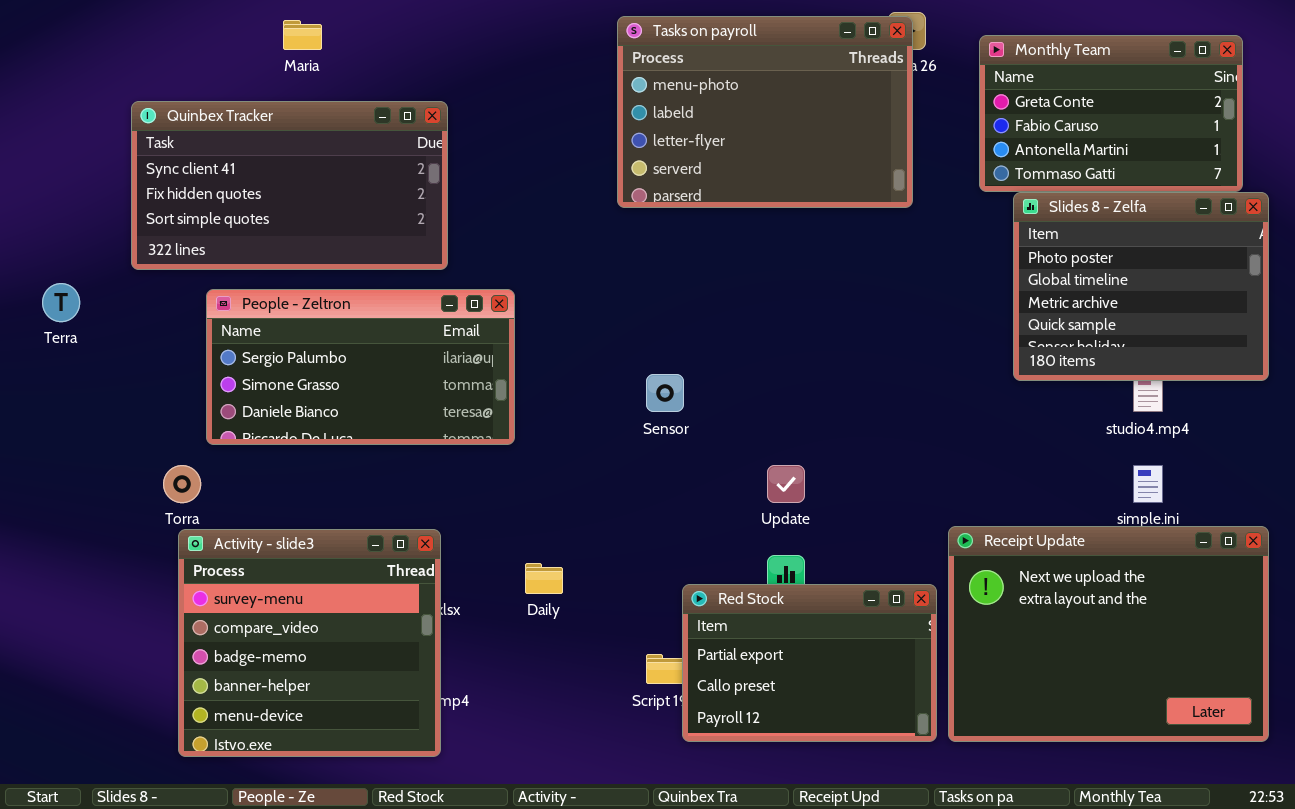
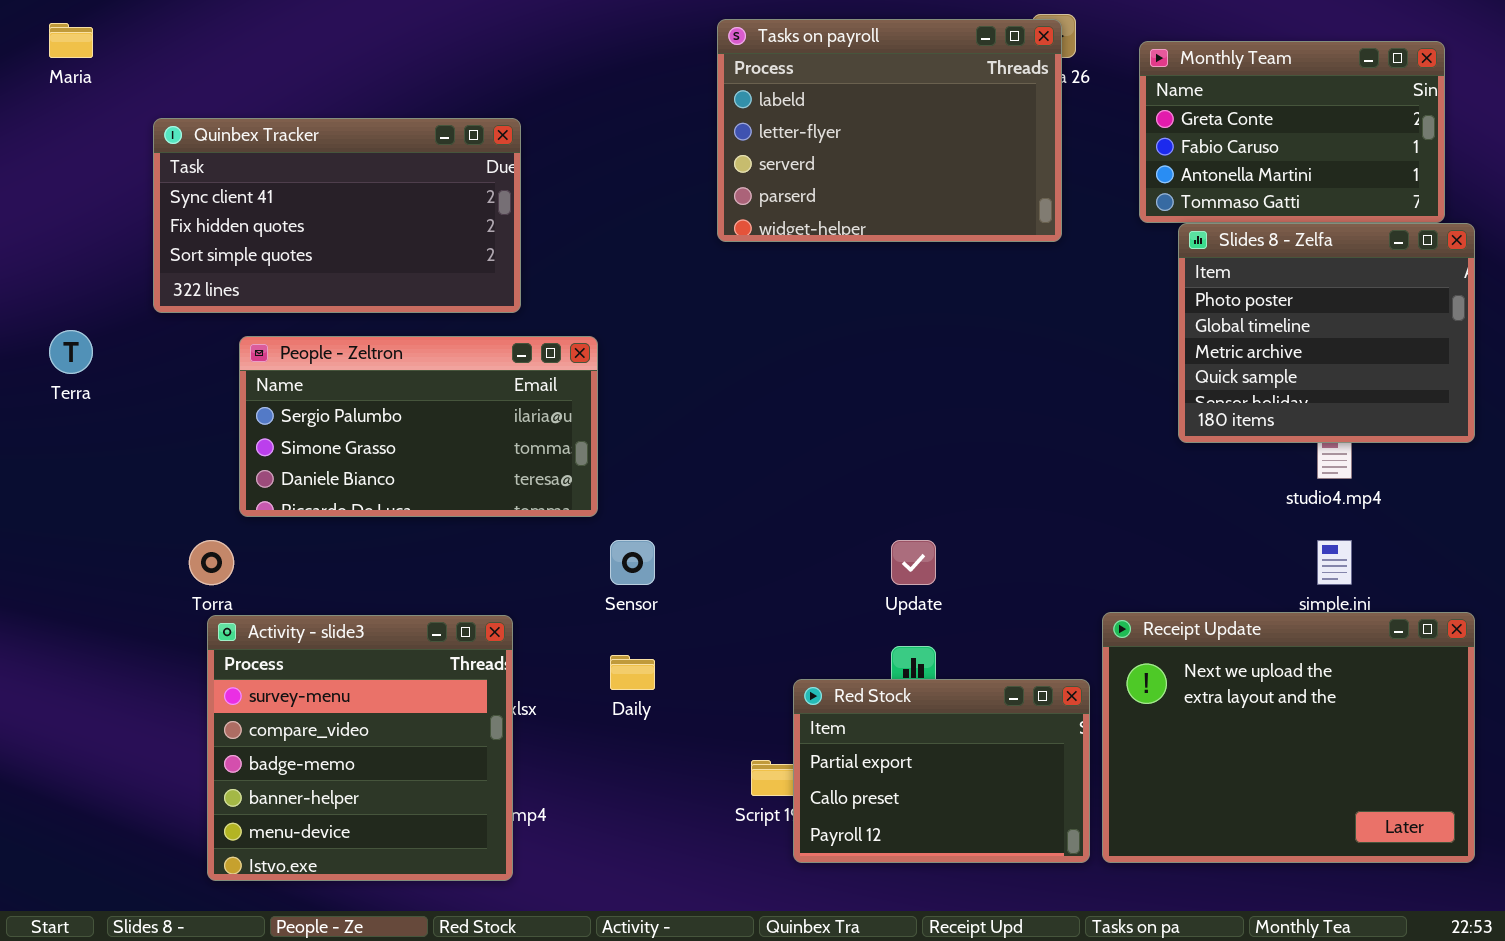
Tasks on payroll: [617,16,913,208] -> [717,19,1062,242], scrolled down 1 row
Maria: [283,20,322,50] -> [49,23,93,58], moved
Sensor: [646,374,684,412] -> [610,540,655,585], moved

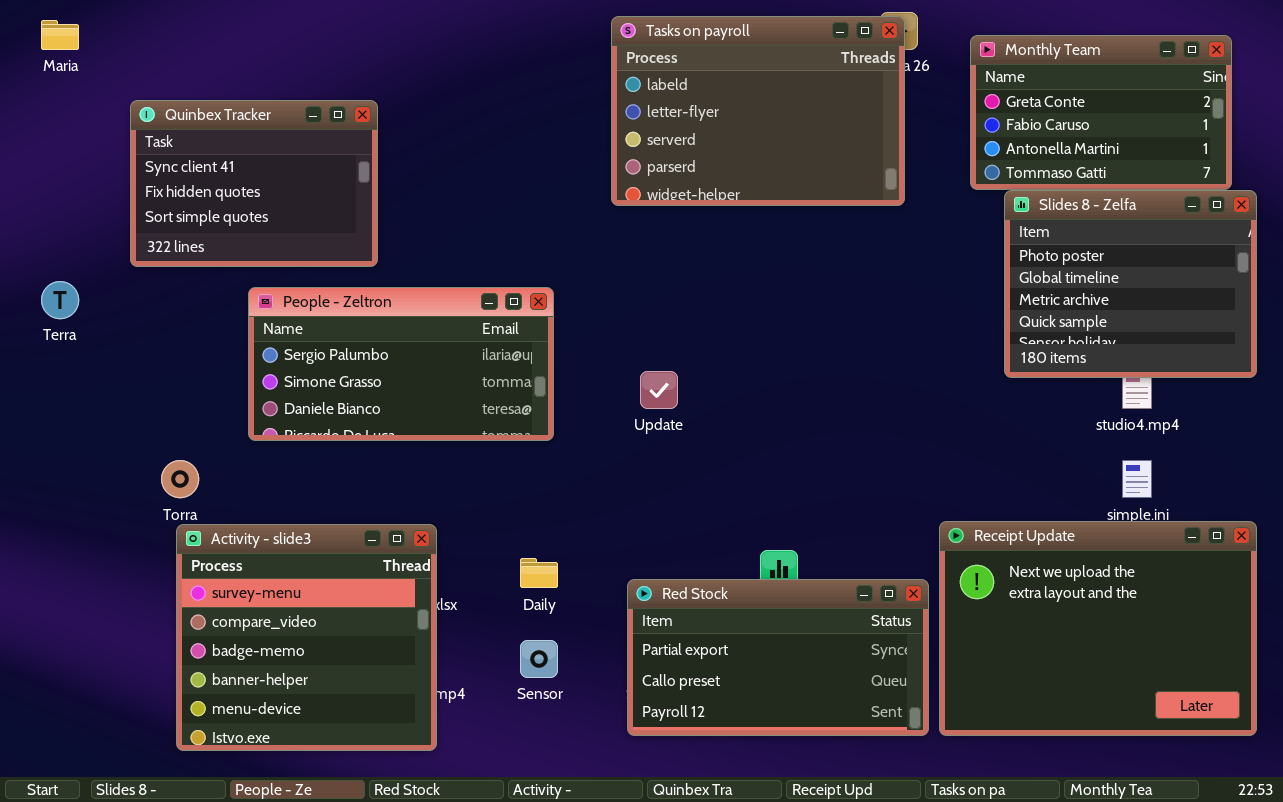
Quinbex Tracker: [153,118,521,313] -> [130,100,378,267], resized
People - Zeltron: [239,336,598,517] -> [248,287,554,441], moved
Sensor: [610,540,655,585] -> [520,640,558,678], moved
Update: [891,540,936,585] -> [640,371,678,409], moved
Red Stock: [793,679,1090,863] -> [627,579,929,736], resized

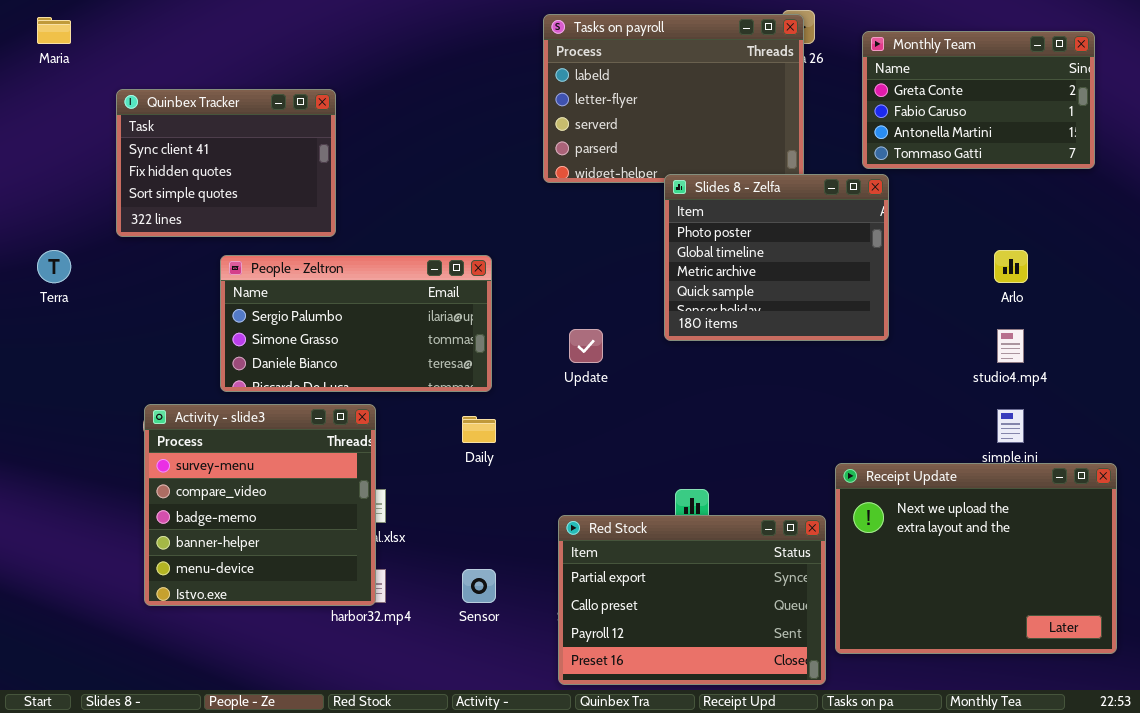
Slides 8 - Zelfa: [1004,190,1257,378] -> [664,174,889,341], moved
Activity - slide3: [176,524,437,751] -> [144,404,376,606], moved
Daily: [520,558,558,588] -> [462,416,496,443], moved
Red Stock: [627,579,929,736] -> [558,515,826,685], resized

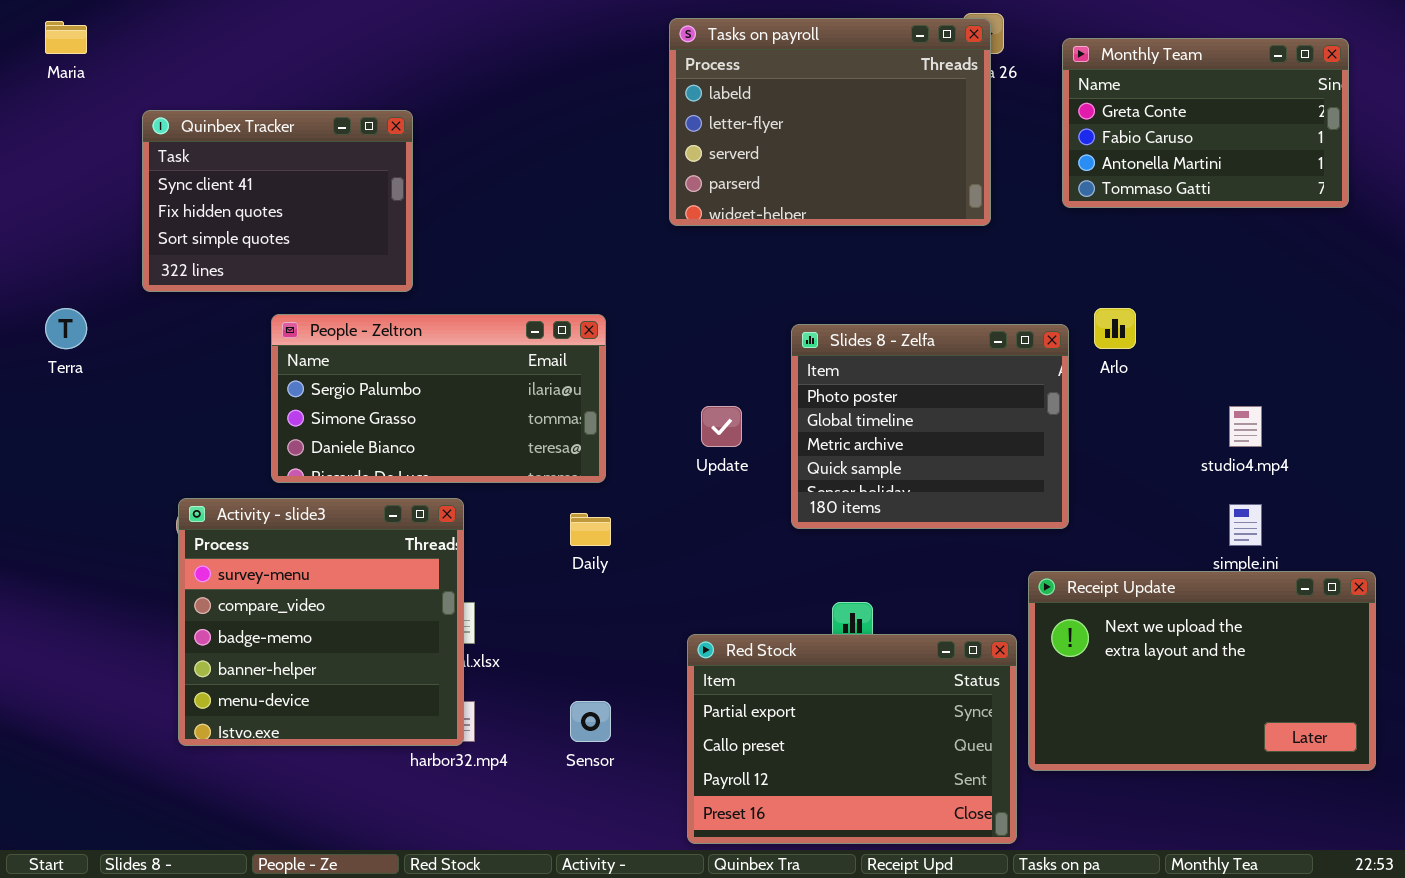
Slides 8 - Zelfa: [664,174,889,341] -> [791,324,1069,529], moved
Arlo: [994,250,1028,283] -> [1094,308,1136,349], moved
Receipt Update: [835,463,1117,654] -> [1028,571,1376,771], resized

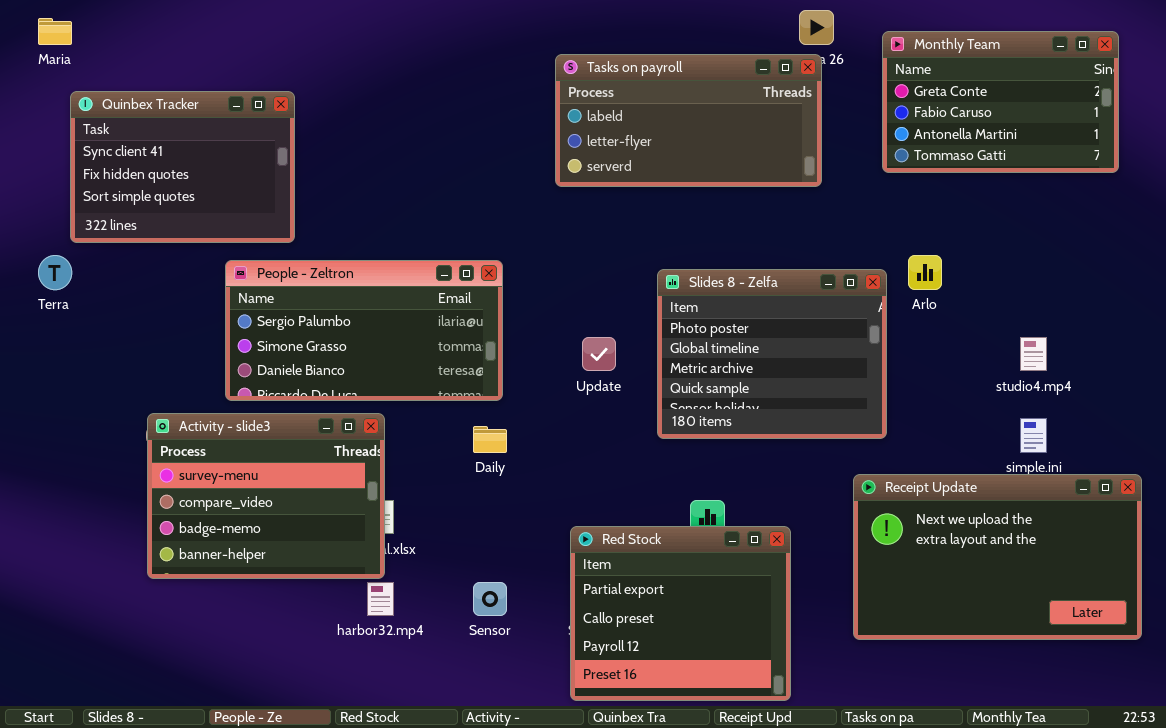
Tasks on payroll: [669,18,991,226] -> [555,54,822,187], resized
Quinbex Tracker: [142,110,413,292] -> [70,91,295,243], moved
Activity - slide3: [178,498,464,746] -> [147,413,385,579], resized
Red Stock: [687,634,1017,844] -> [570,526,791,701], resized

